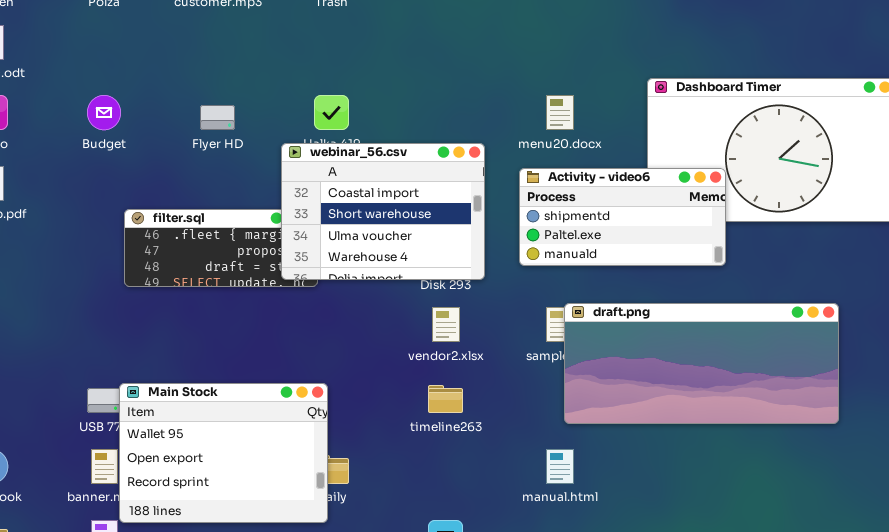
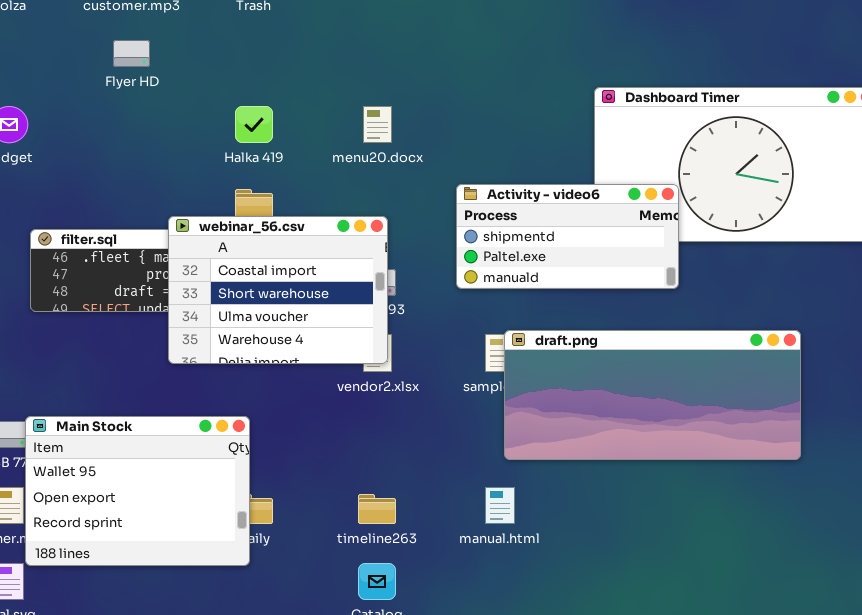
menu20.docx: [546,95,574,130] -> [363,106,392,143], moved
Flyer HD: [200,105,235,130] -> [113,40,150,67], moved
webinar_56.csv: [281,143,485,280] -> [168,216,388,364], moved
timeline263: [428,385,463,413] -> [358,494,396,524], moved

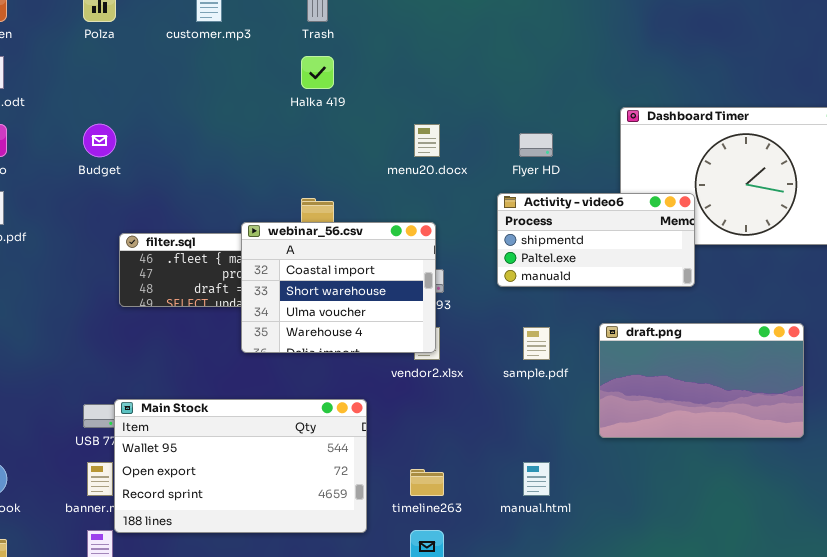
Flyer HD: [113,40,150,67] -> [519,133,553,157], moved
Halka 419: [235,106,273,143] -> [301,56,334,89], moved
draft.png: [504,330,801,460] -> [599,323,804,438], resized
Main Stock: [25,416,250,566] -> [114,399,367,533], resized

